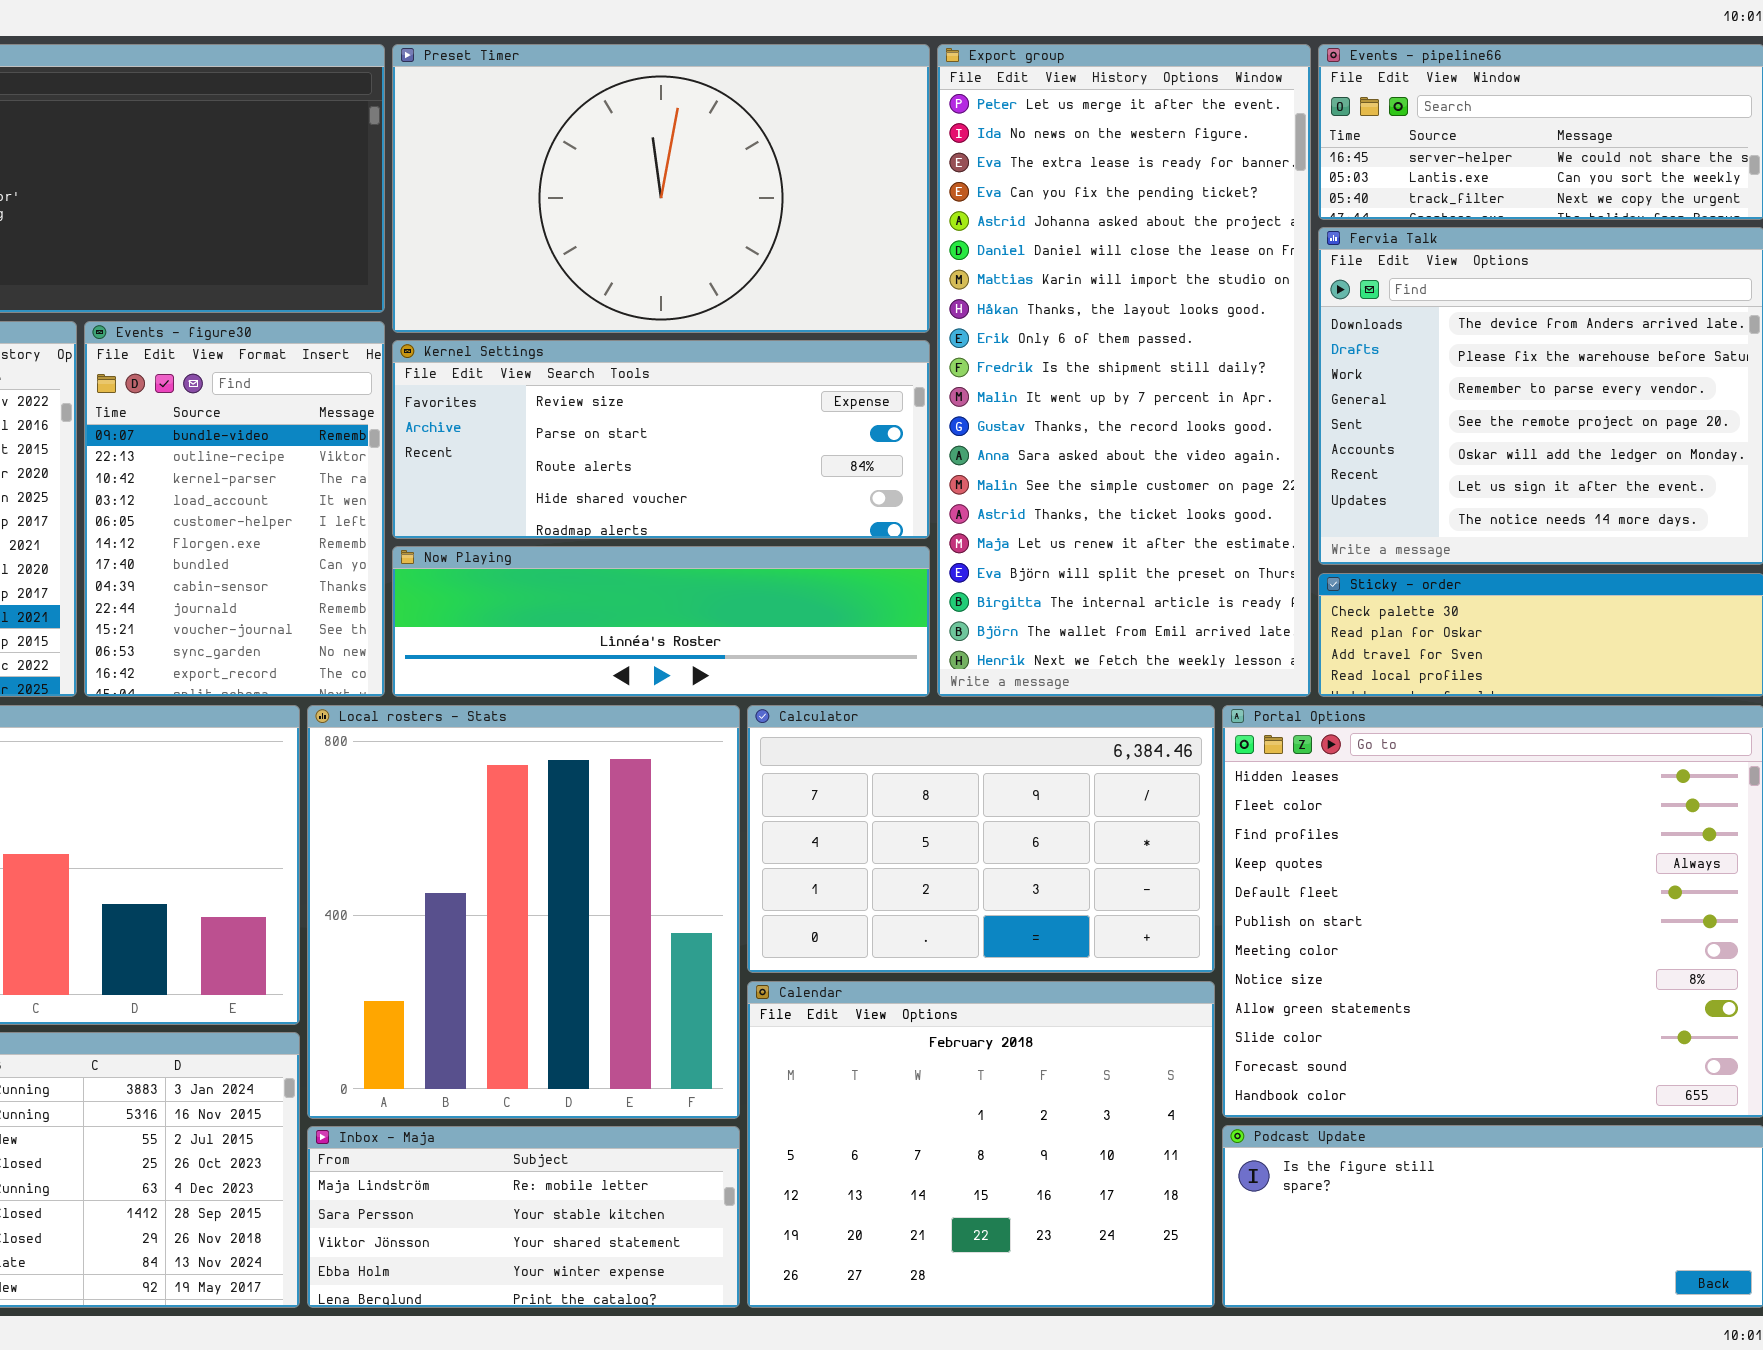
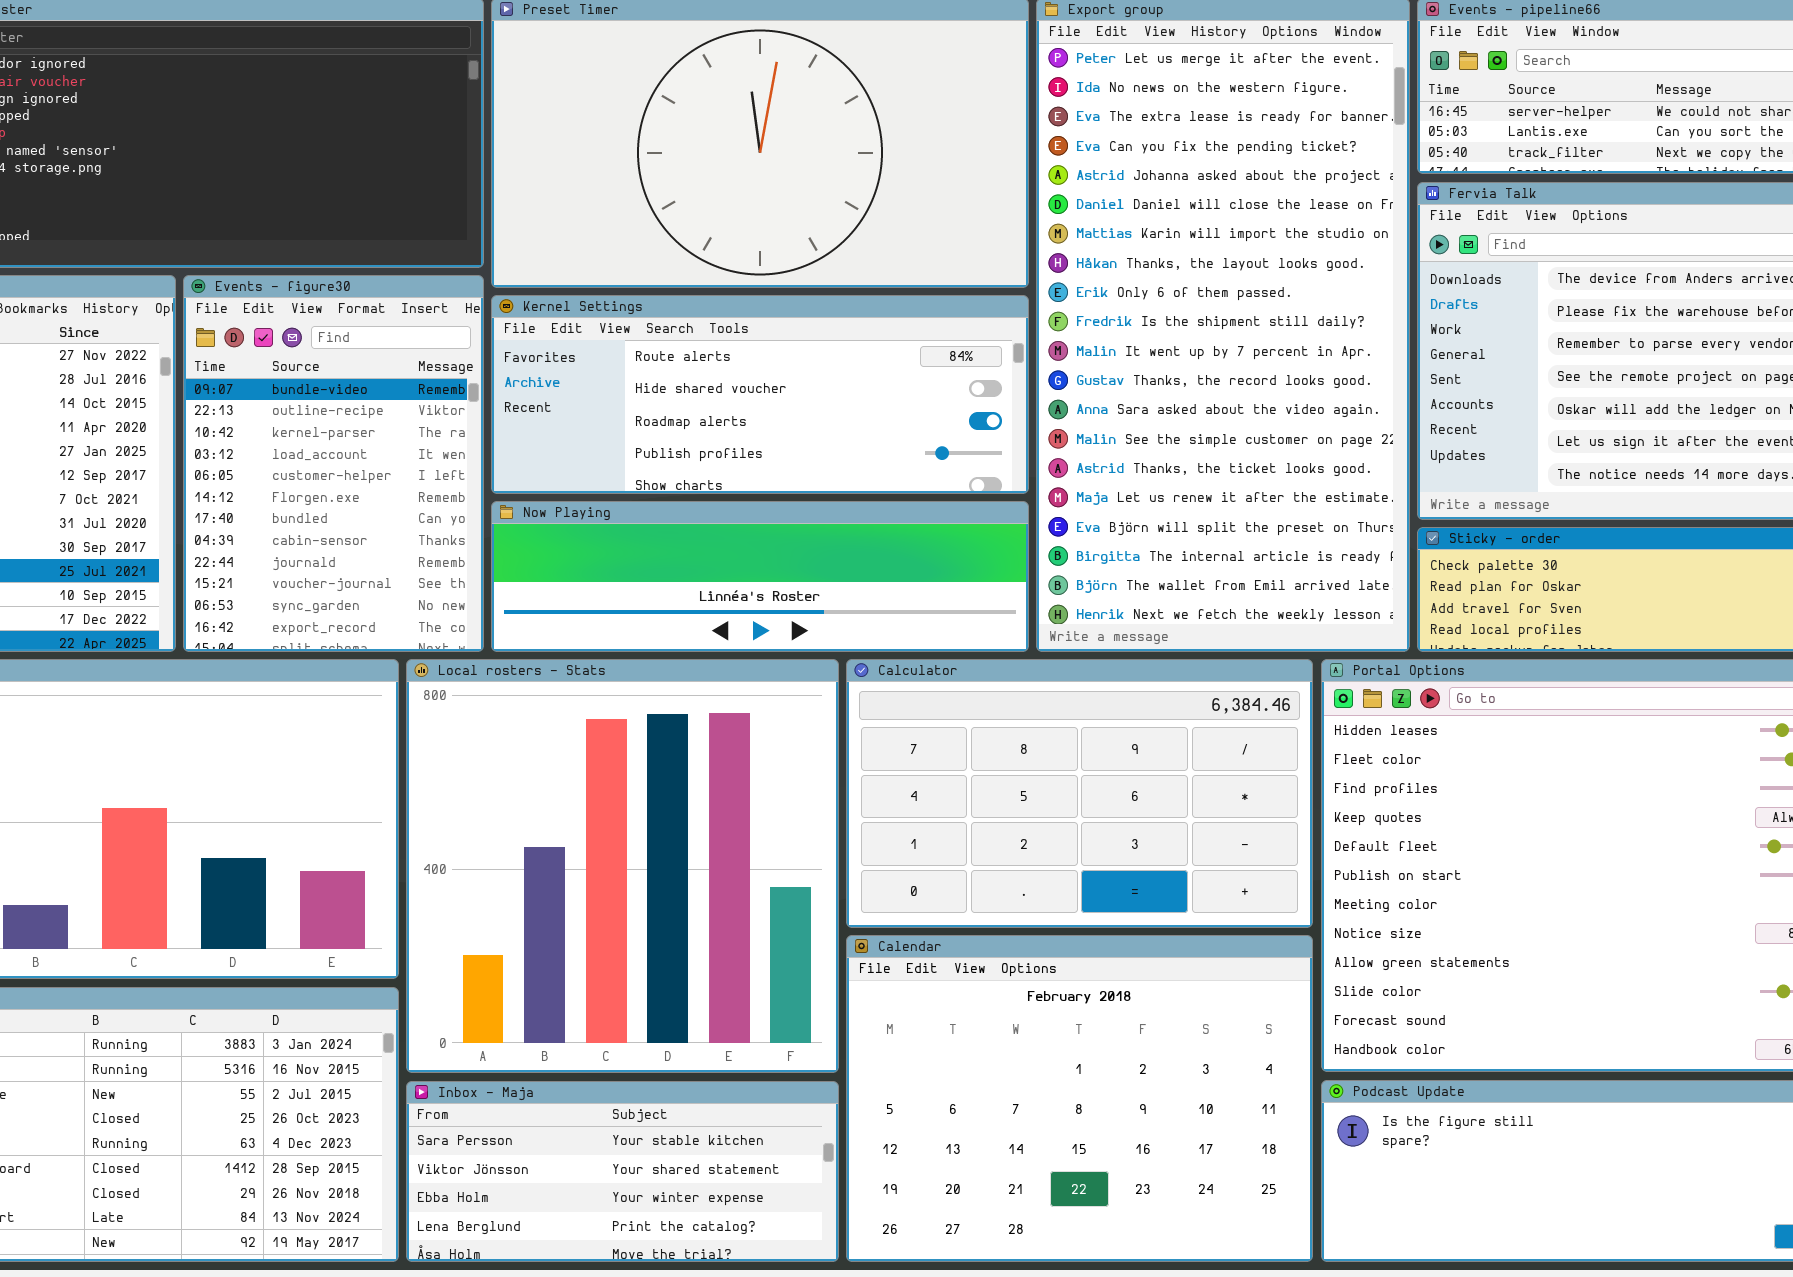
Kernel Settings: [392,340,930,539] -> [491,295,1029,494], scrolled down 2 rows
Inbox - Maja: [307,1126,740,1308] -> [406,1081,839,1262], scrolled down 1 row

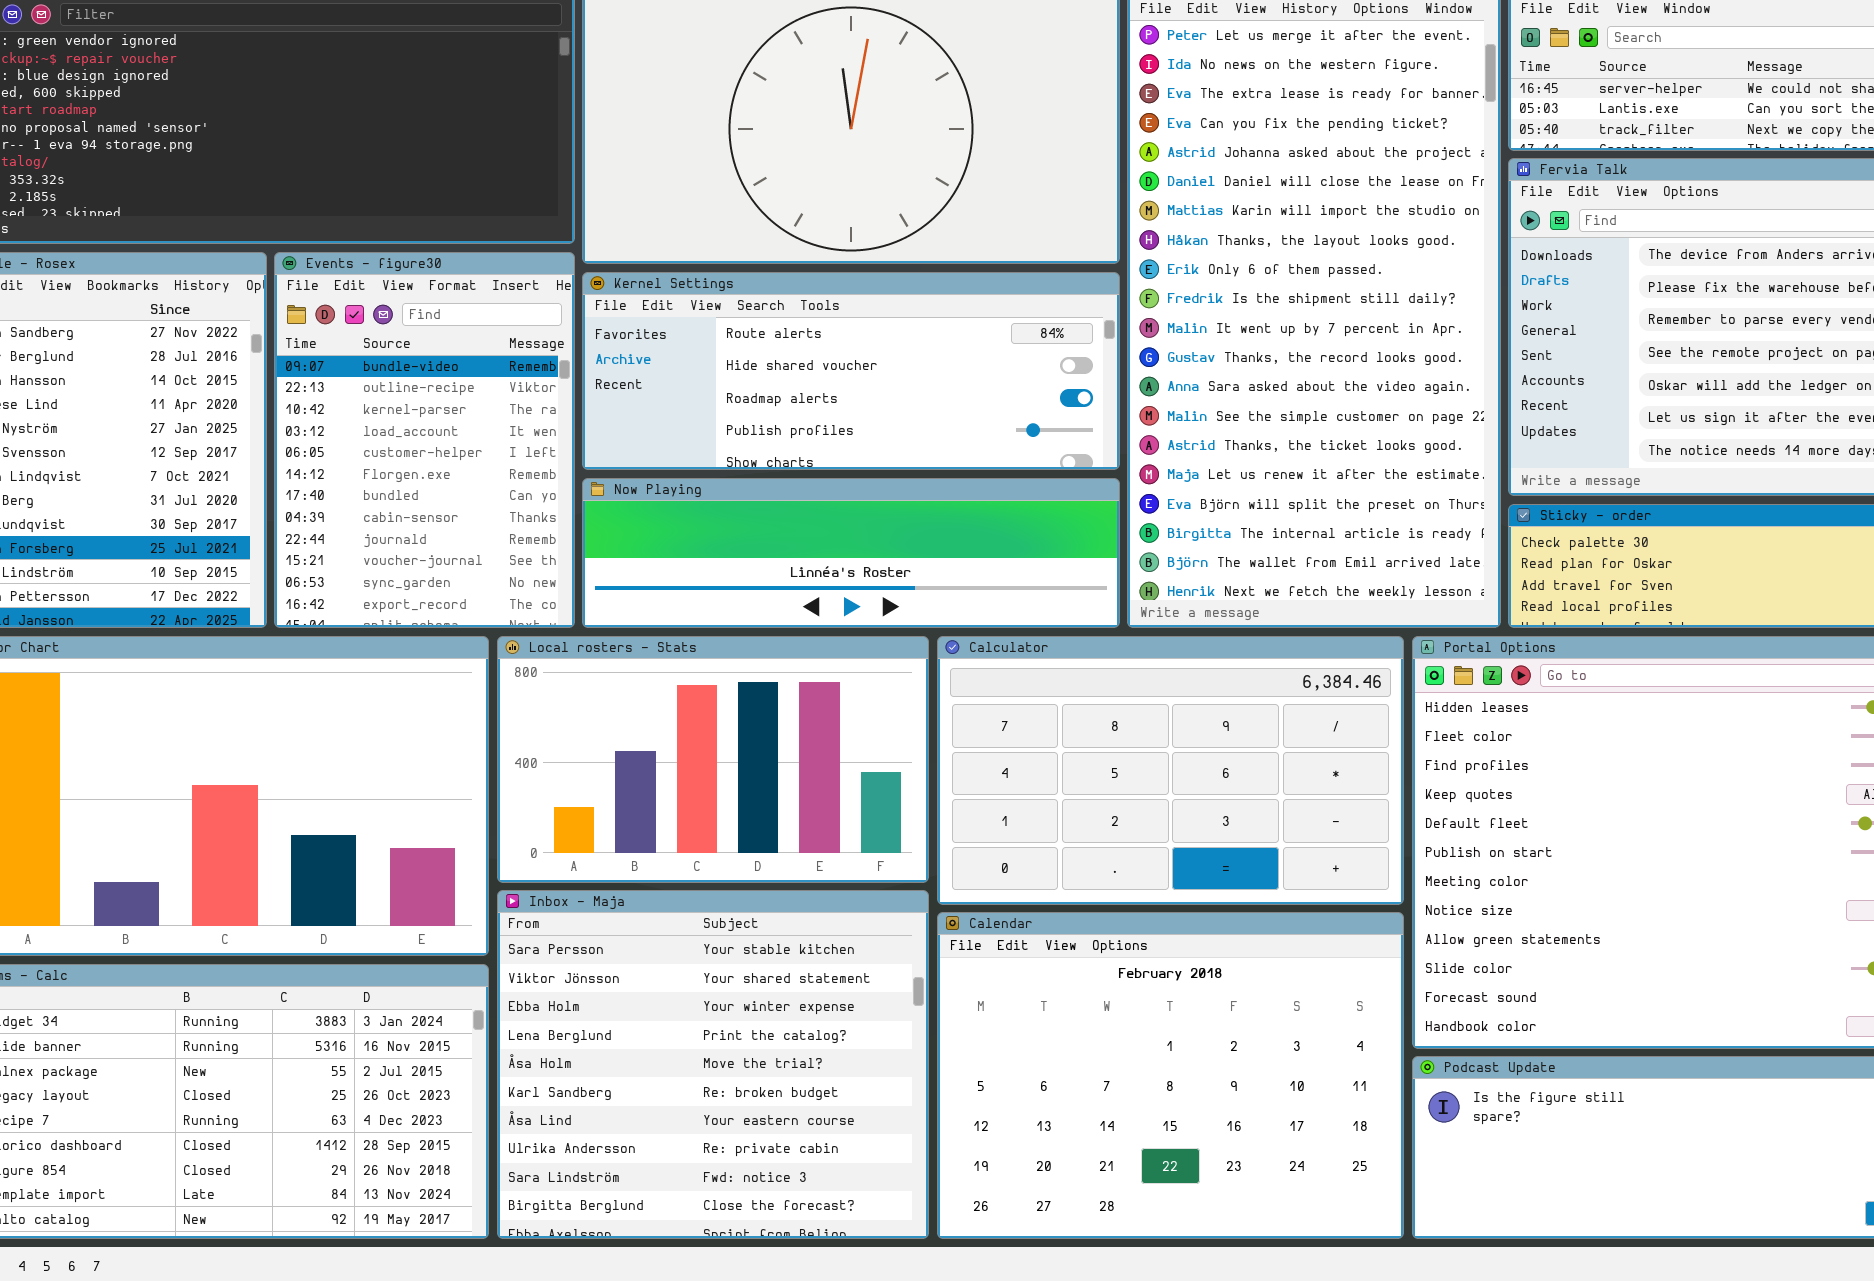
Local rosters - Stats: [406,659,839,1073] -> [497,636,929,883], resized
Inbox - Maja: [406,1081,839,1262] -> [497,890,929,1239], resized

